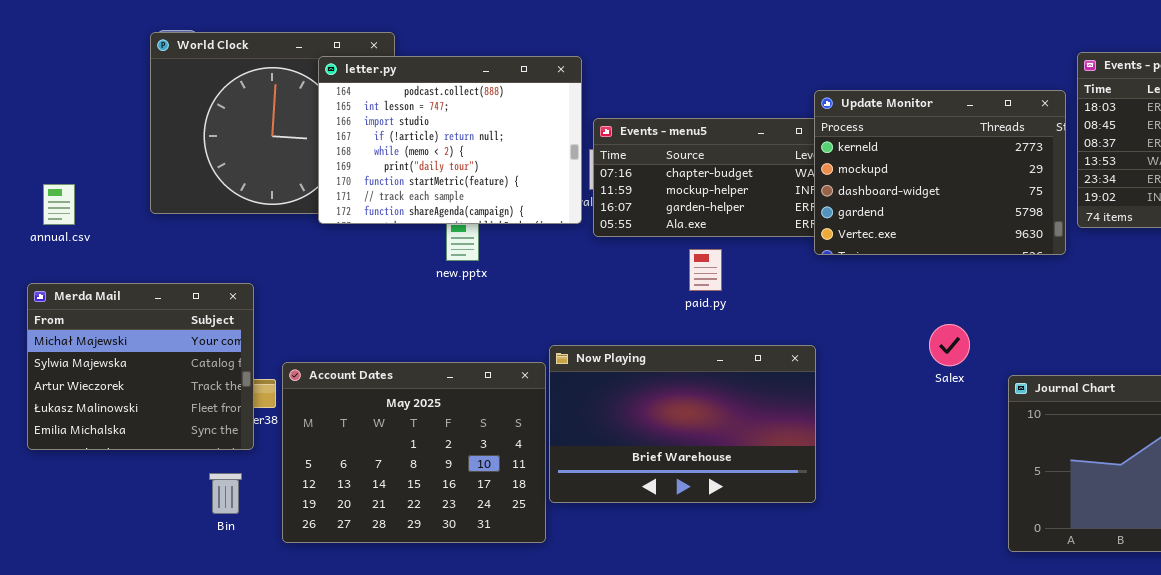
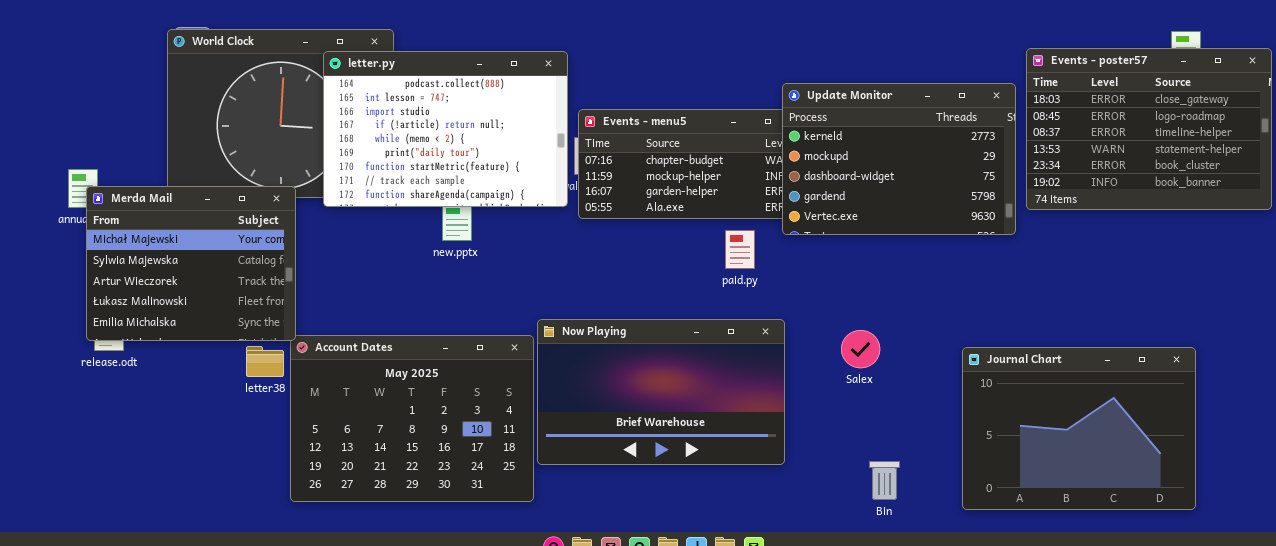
paid.py: [689,249,722,291] -> [725,230,755,269], moved
Merda Mail: [27,283,254,450] -> [86,186,296,341], moved
Salex: [929,324,970,366] -> [841,330,880,368], moved
Bin: [209,473,242,514] -> [869,461,900,500], moved

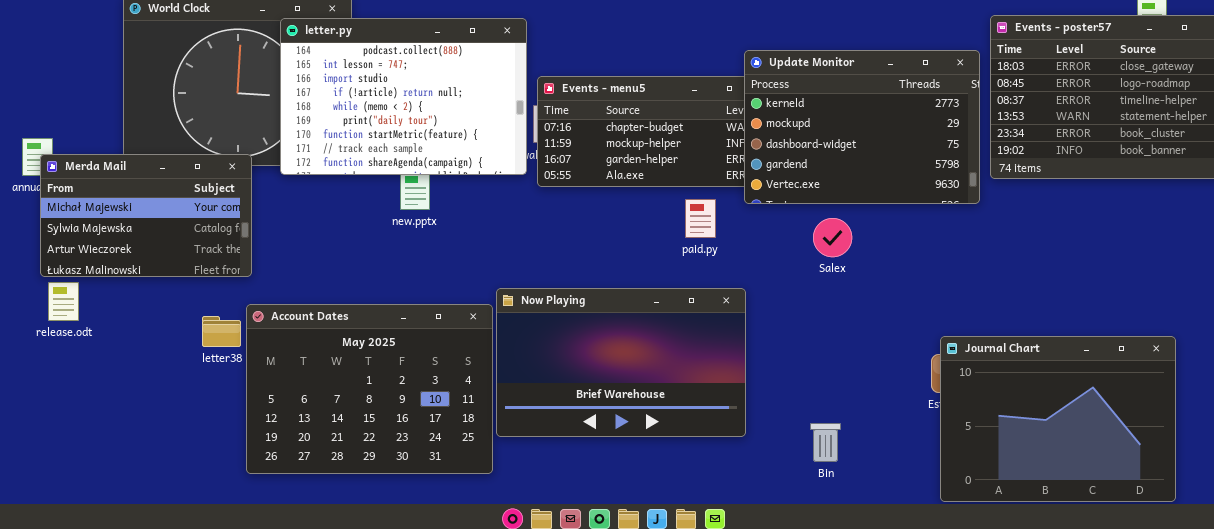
Merda Mail: [86,186,296,341] -> [40,154,252,277], resized
Salex: [841,330,880,368] -> [813,218,852,257], moved
Journal Chart: [962,347,1196,510] -> [940,336,1176,502], moved
Bin: [869,461,900,500] -> [810,423,841,462], moved

